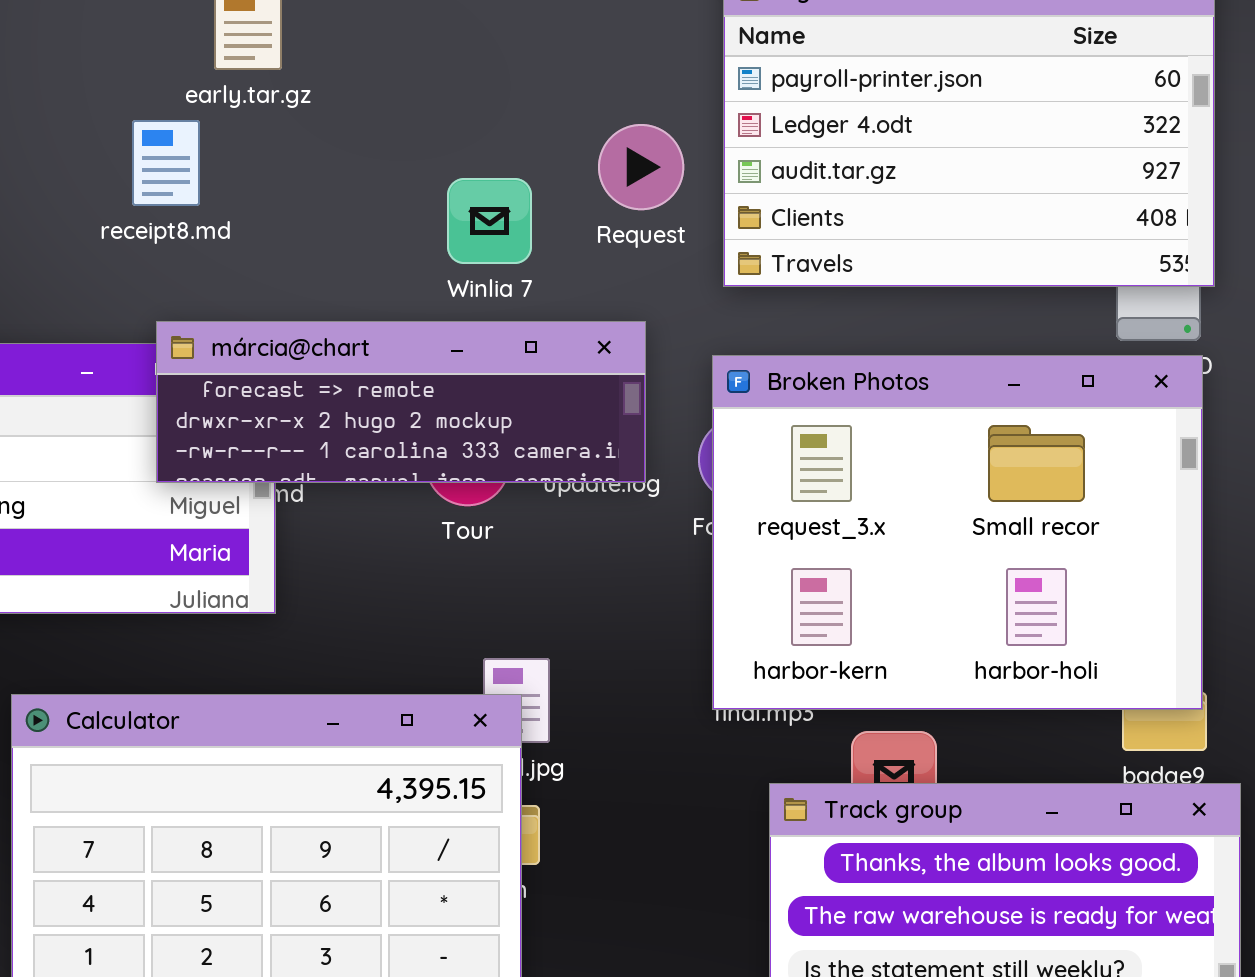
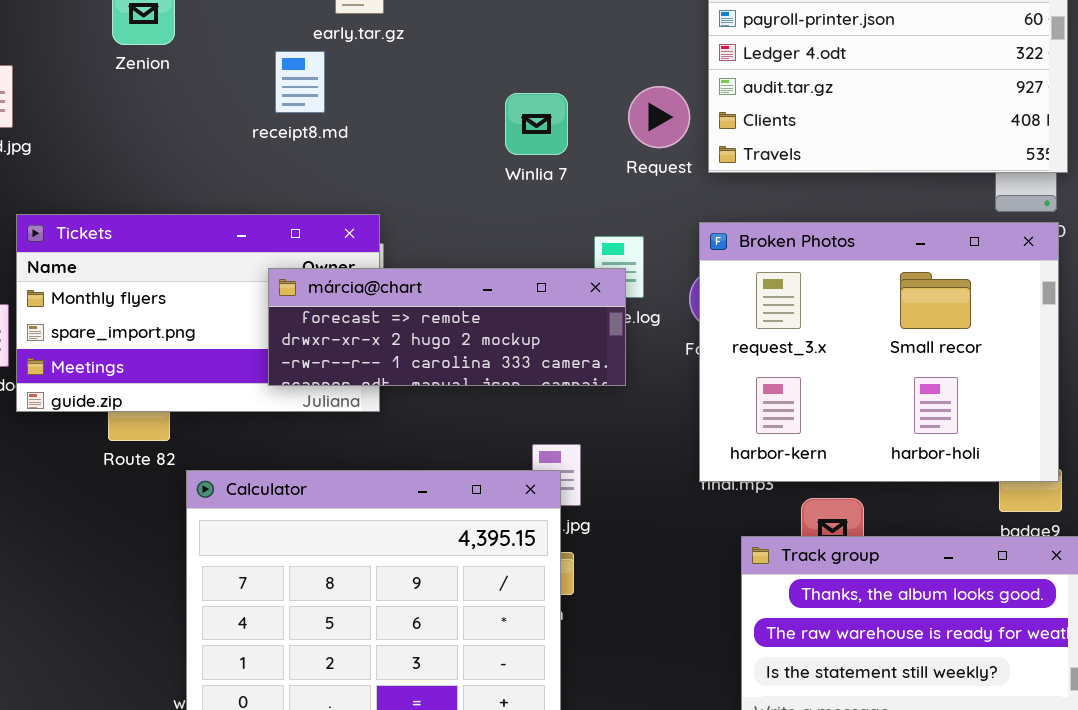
Request: [598,124,684,210] -> [628,86,690,148], moved
márcia@chart: [156,321,646,483] -> [268,268,626,386], moved

